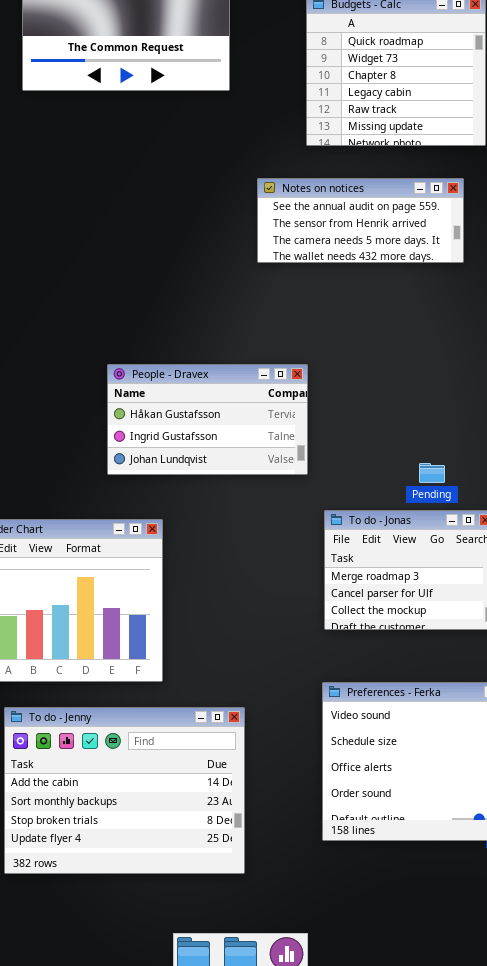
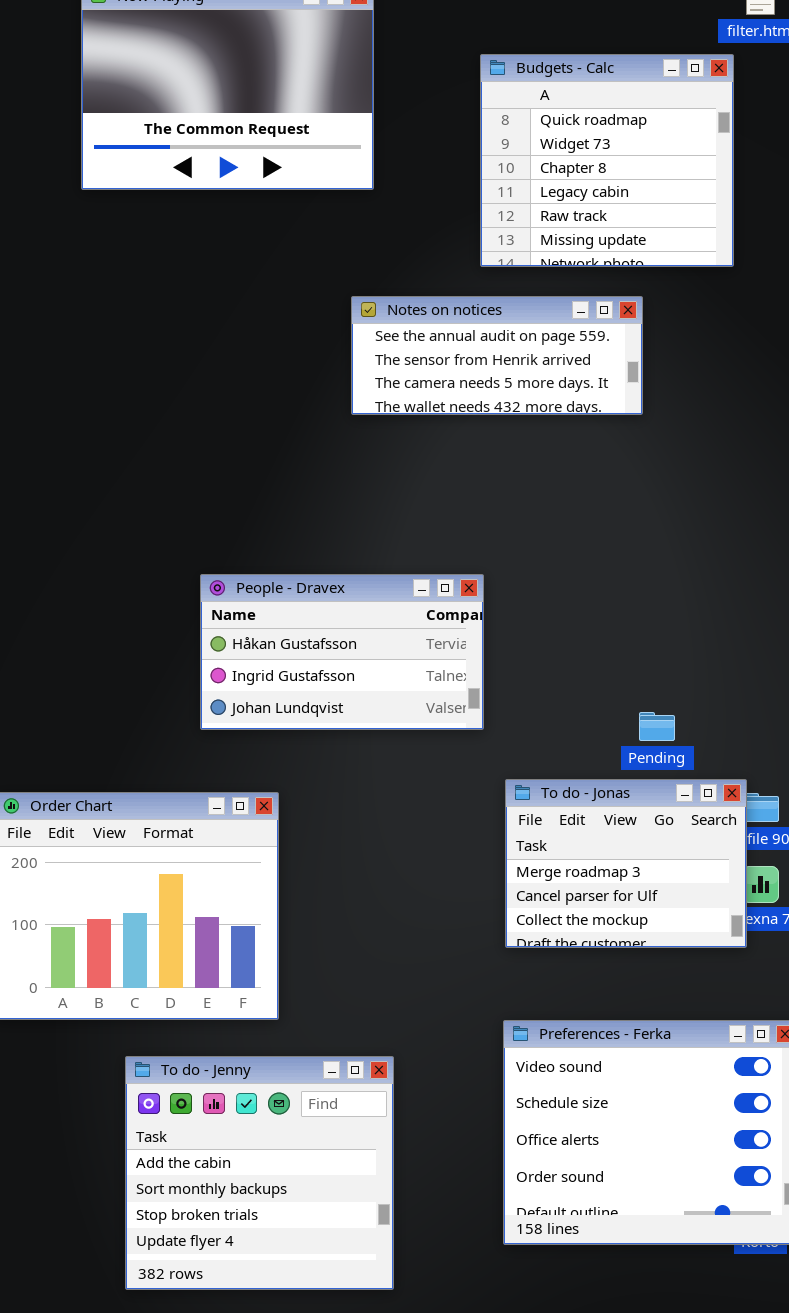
Notes on notices: [257,178,464,263] -> [351,296,643,415], moved
To do - Jenny: [4,707,245,874] -> [125,1056,394,1290], resized

